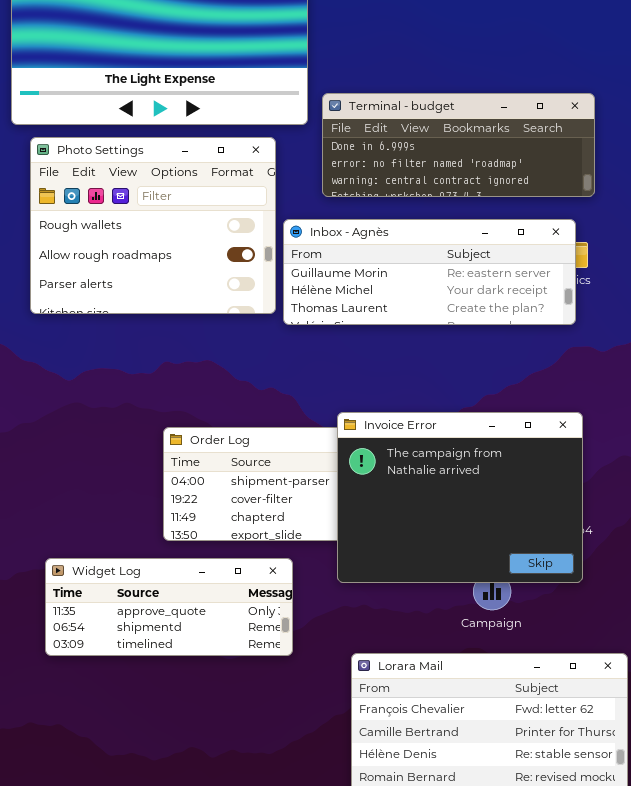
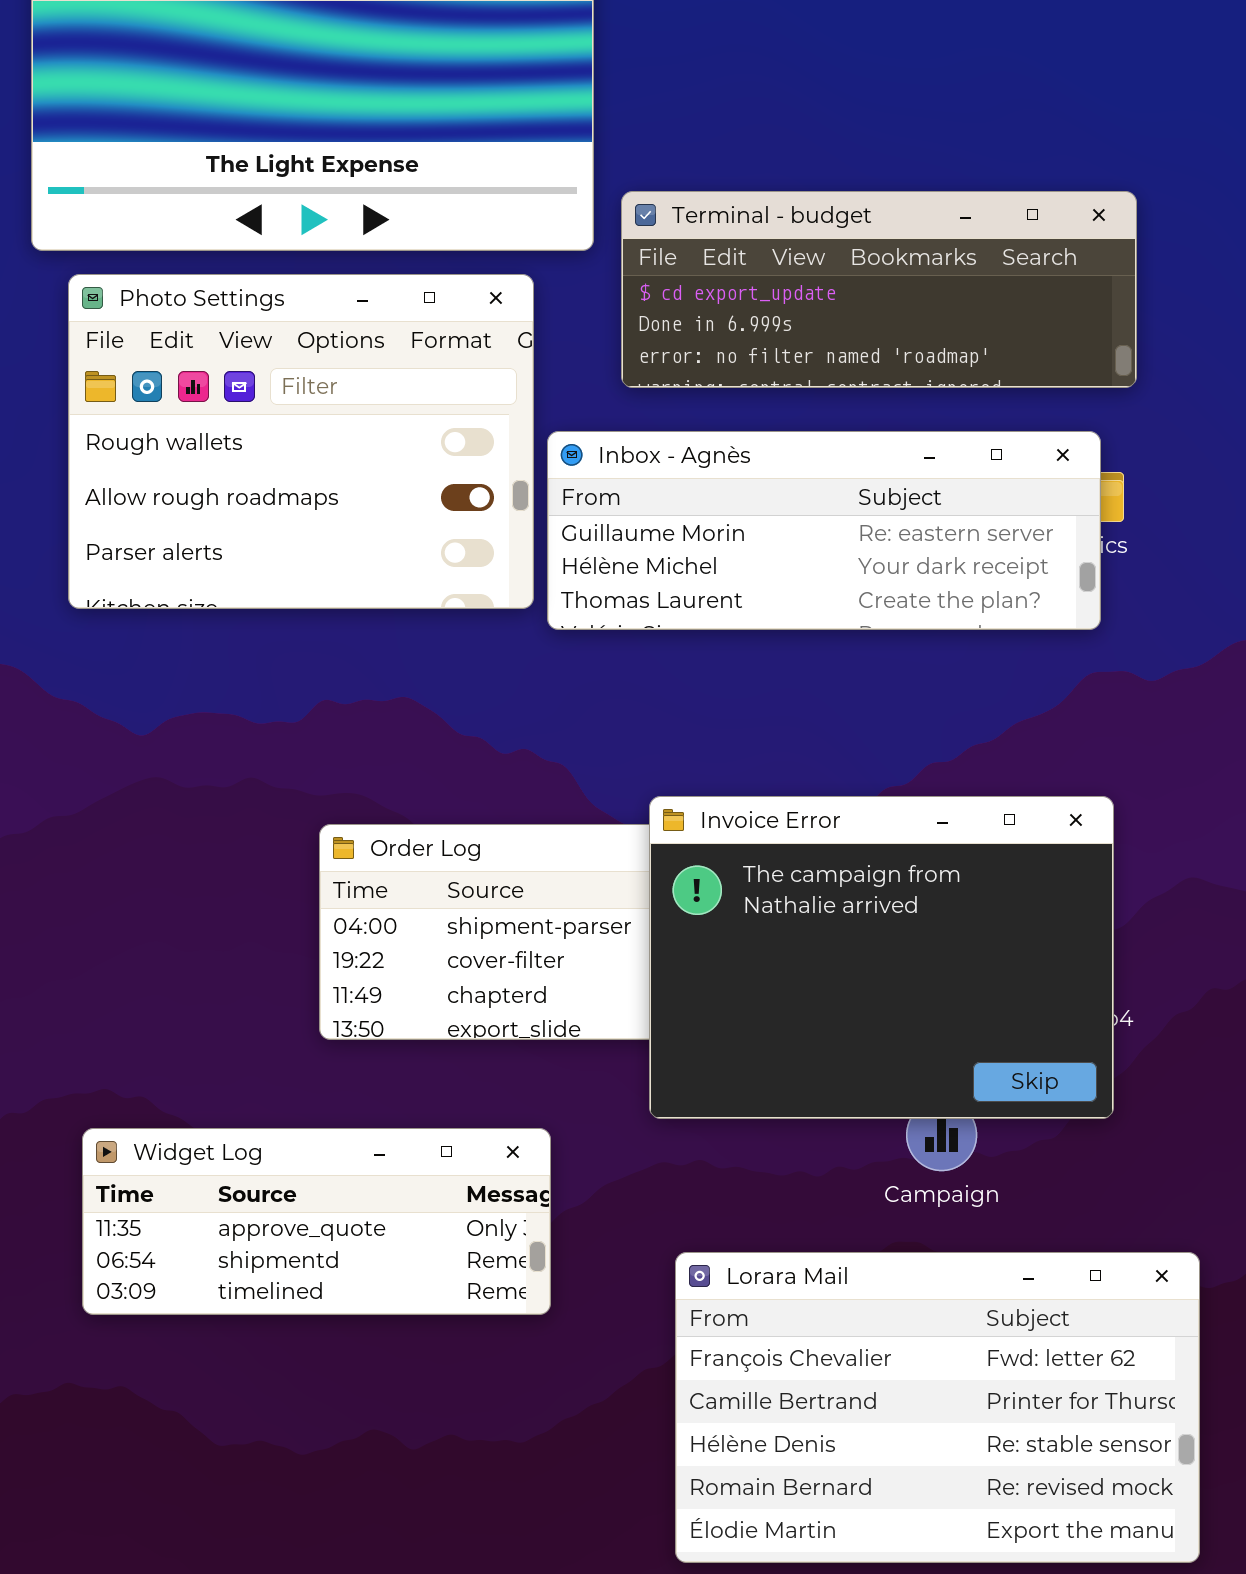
Terminal - budget: [322,93,595,197] -> [621,191,1137,388], scrolled up 1 row
Widget Log: [45,558,293,656] -> [82,1128,551,1315], moved

